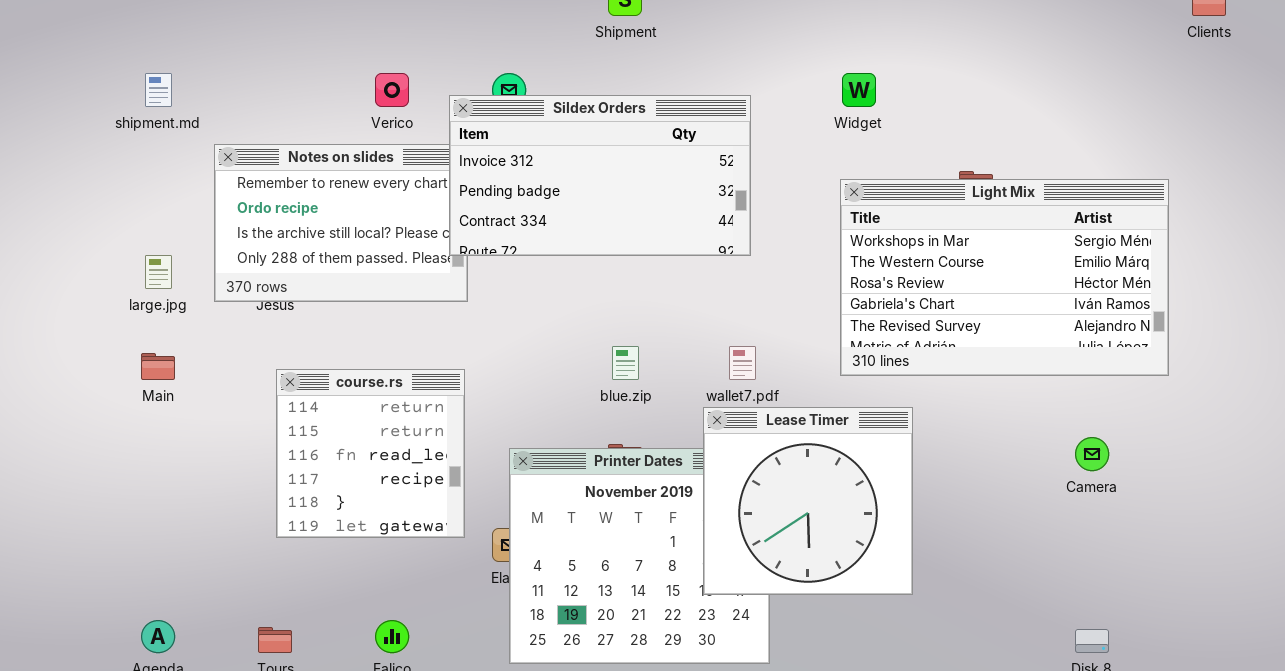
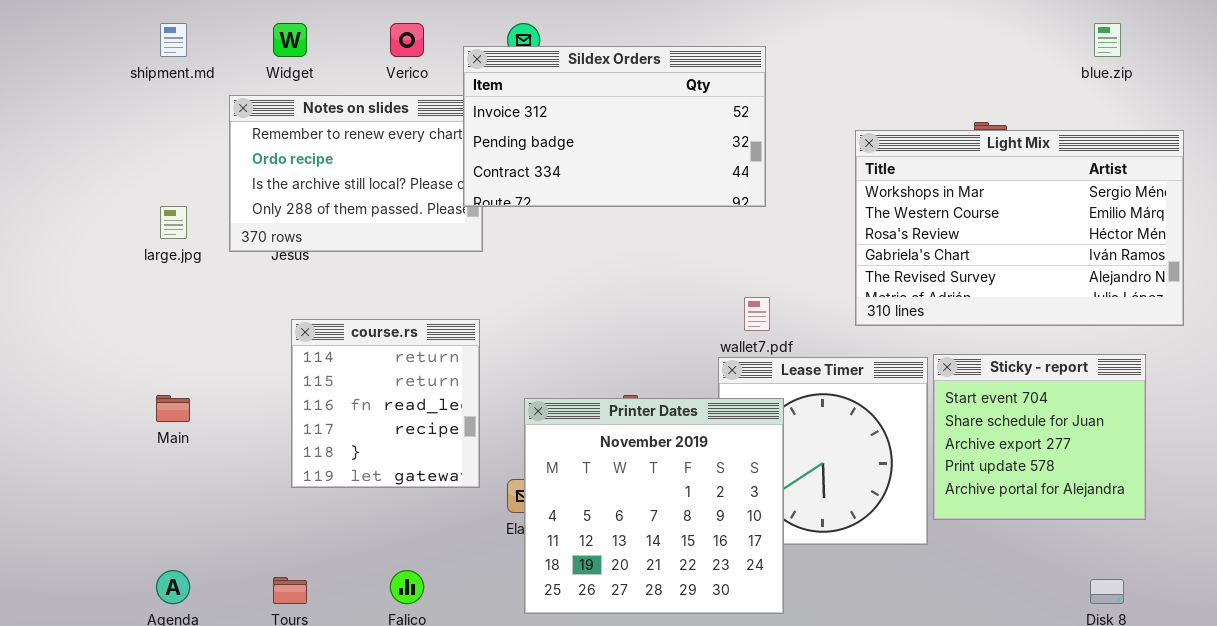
Widget: [842,73,876,107] -> [273,23,307,57], moved
blue.zip: [612,346,639,380] -> [1094,23,1121,57], moved
Main: [141,353,175,380] -> [156,395,190,422], moved
Sticky - report: none -> [933,354,1146,520], opened
Printer Dates: [509,448,770,664] -> [524,398,784,614], raised

